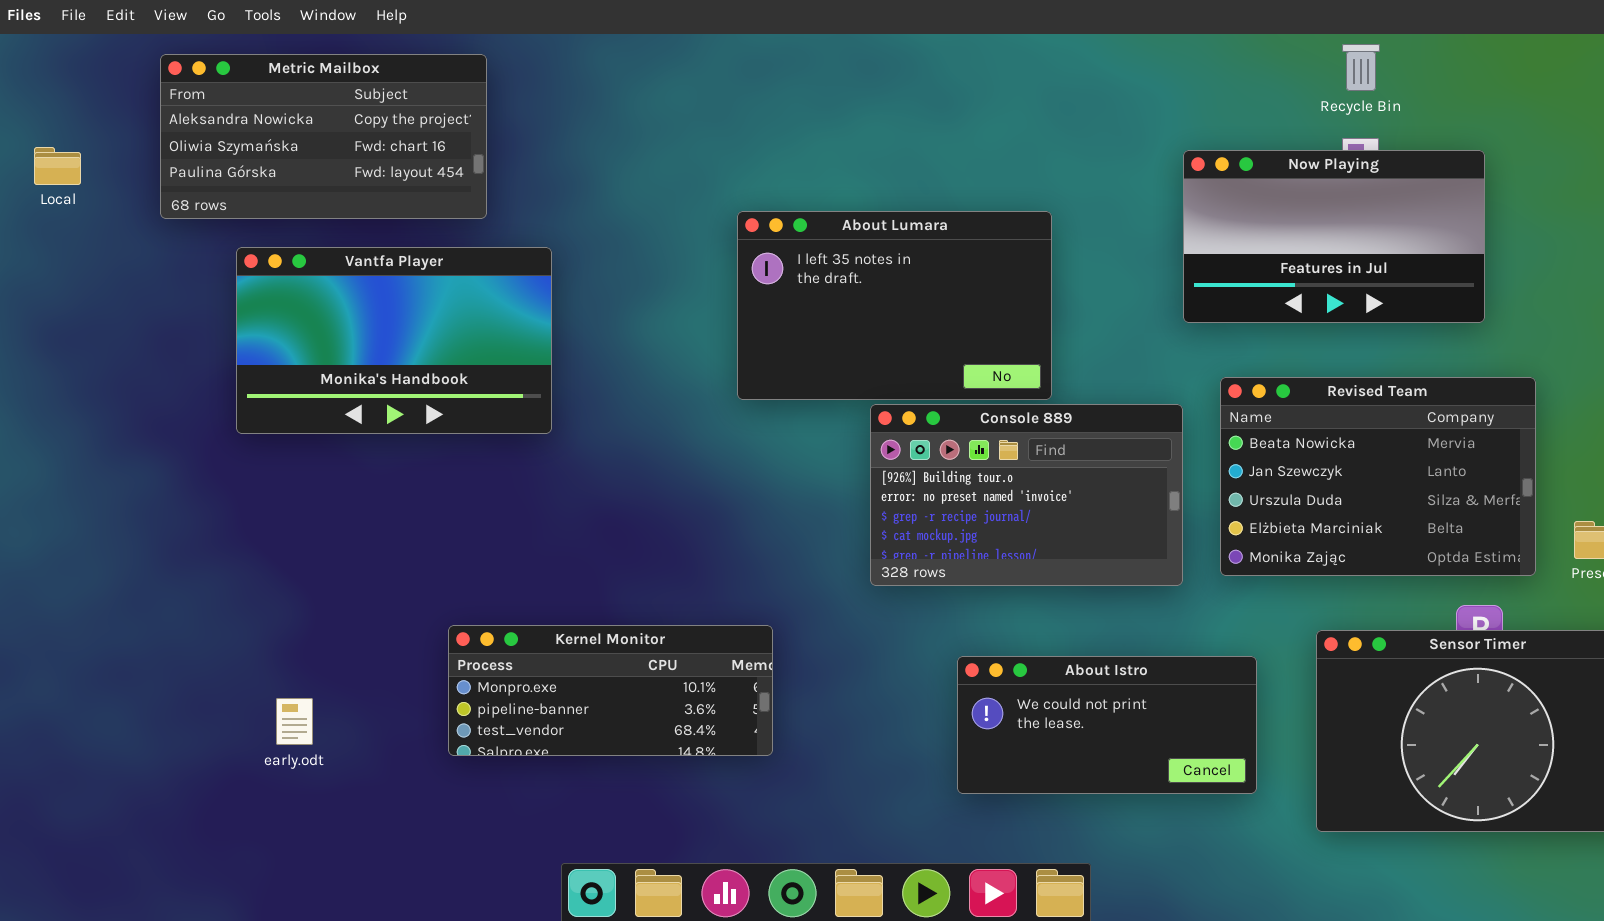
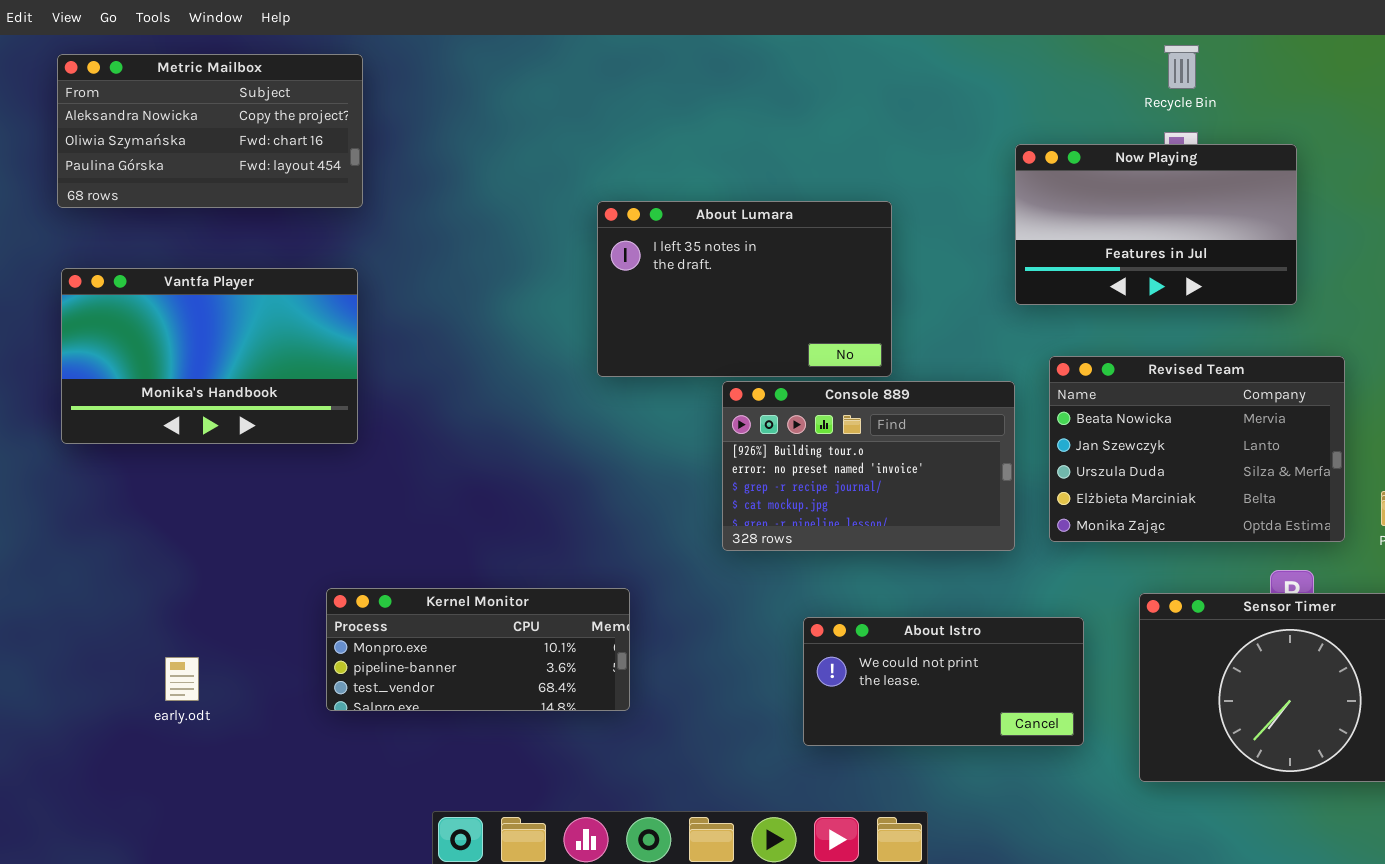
Vantfa Player: [236,247,552,434] -> [61,268,358,444], moved

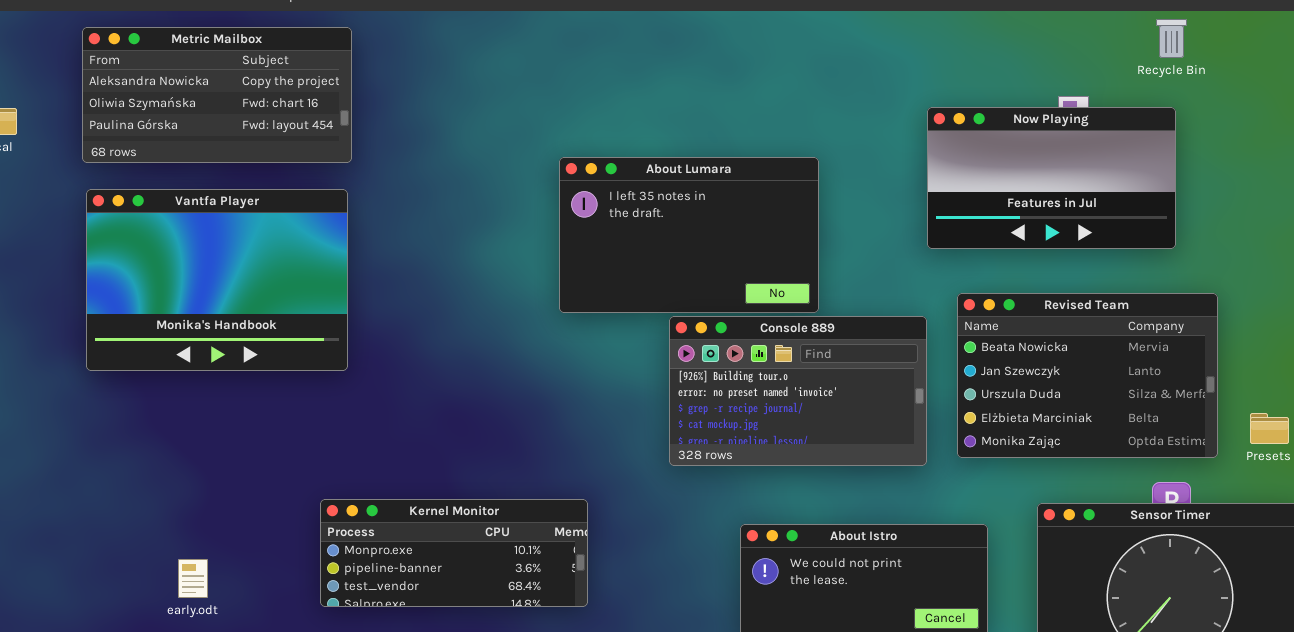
Recycle Bin: [1164,45,1199,89] -> [1156,19,1187,58], moved
Vantfa Player: [61,268,358,444] -> [86,189,348,371], resized

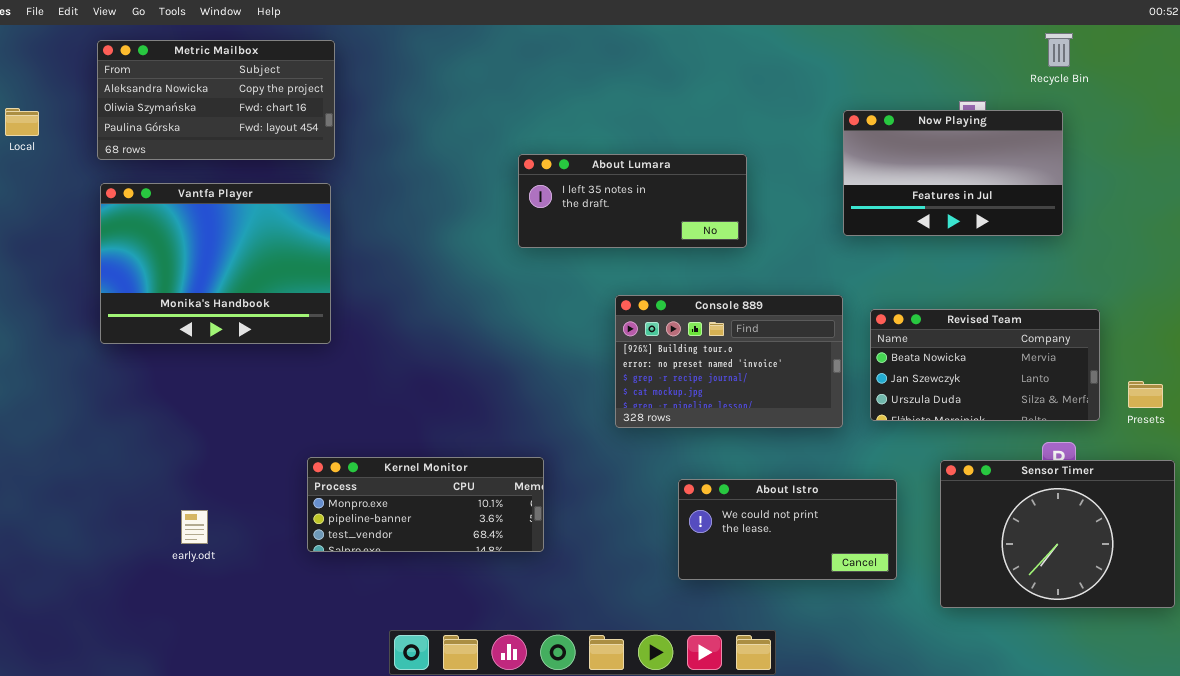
About Lumara: [559,157,819,313] -> [518,154,747,248], resized
Revised Team: [957,293,1218,458] -> [870,309,1100,421], resized

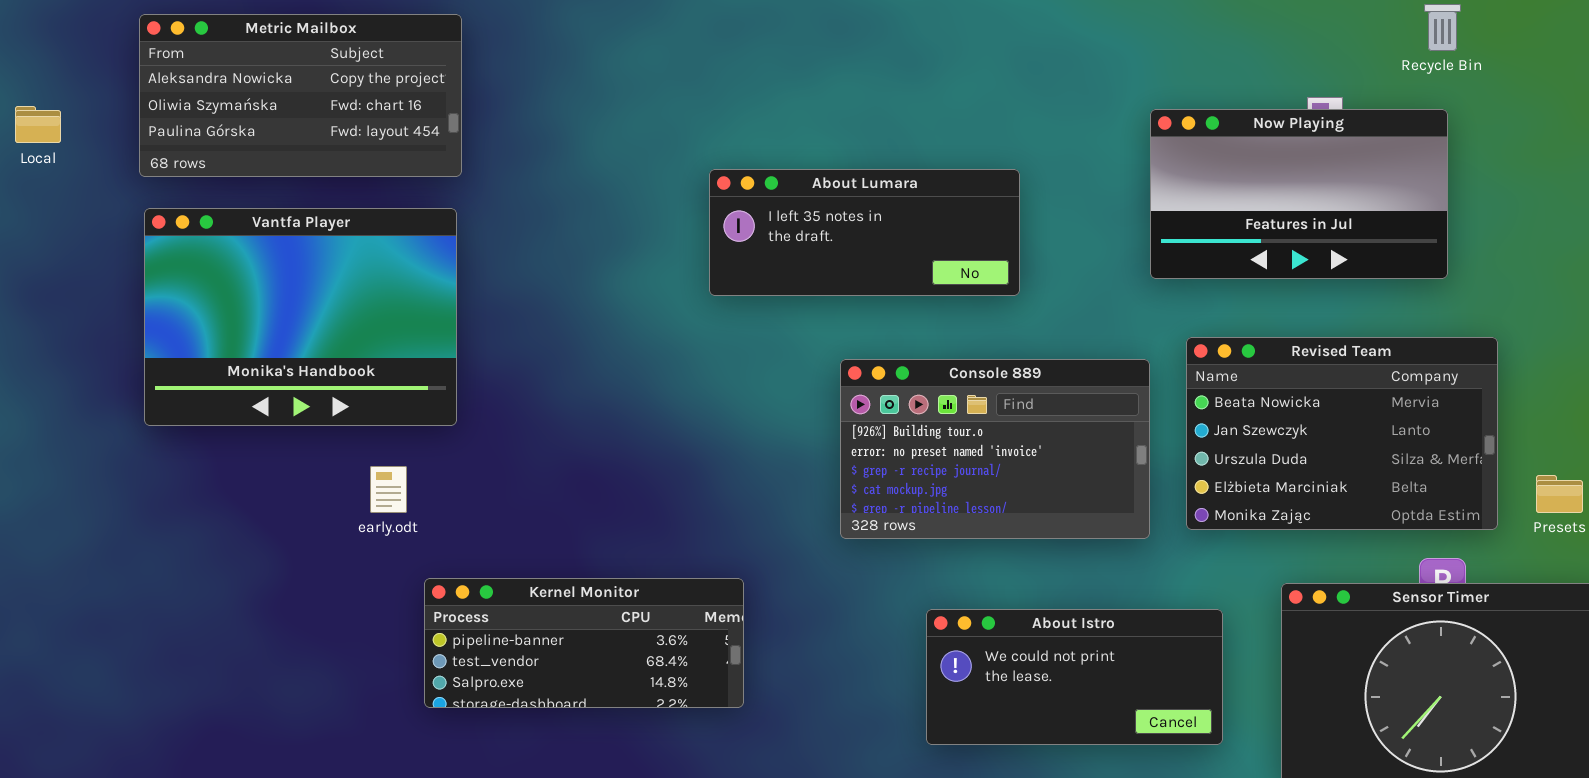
Revised Team: [870,309,1100,421] -> [1186,337,1498,530], resized
Kernel Monitor: [307,457,544,552] -> [424,578,744,708], scrolled down 1 row
early.odt: [181,510,208,544] -> [370,466,407,513], moved

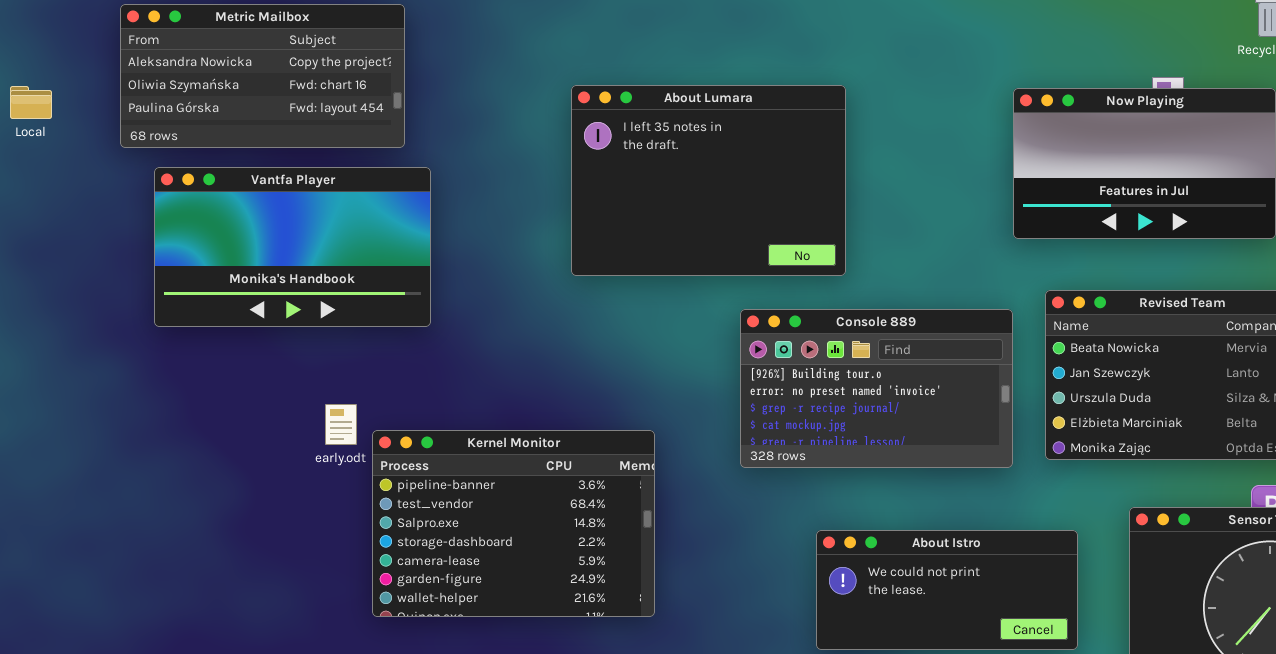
About Lumara: [709,169,1020,296] -> [571,85,846,276], moved, resized
Vantfa Player: [144,208,457,426] -> [154,167,431,327], moved, resized
Kernel Monitor: [424,578,744,708] -> [372,430,655,617], resized

